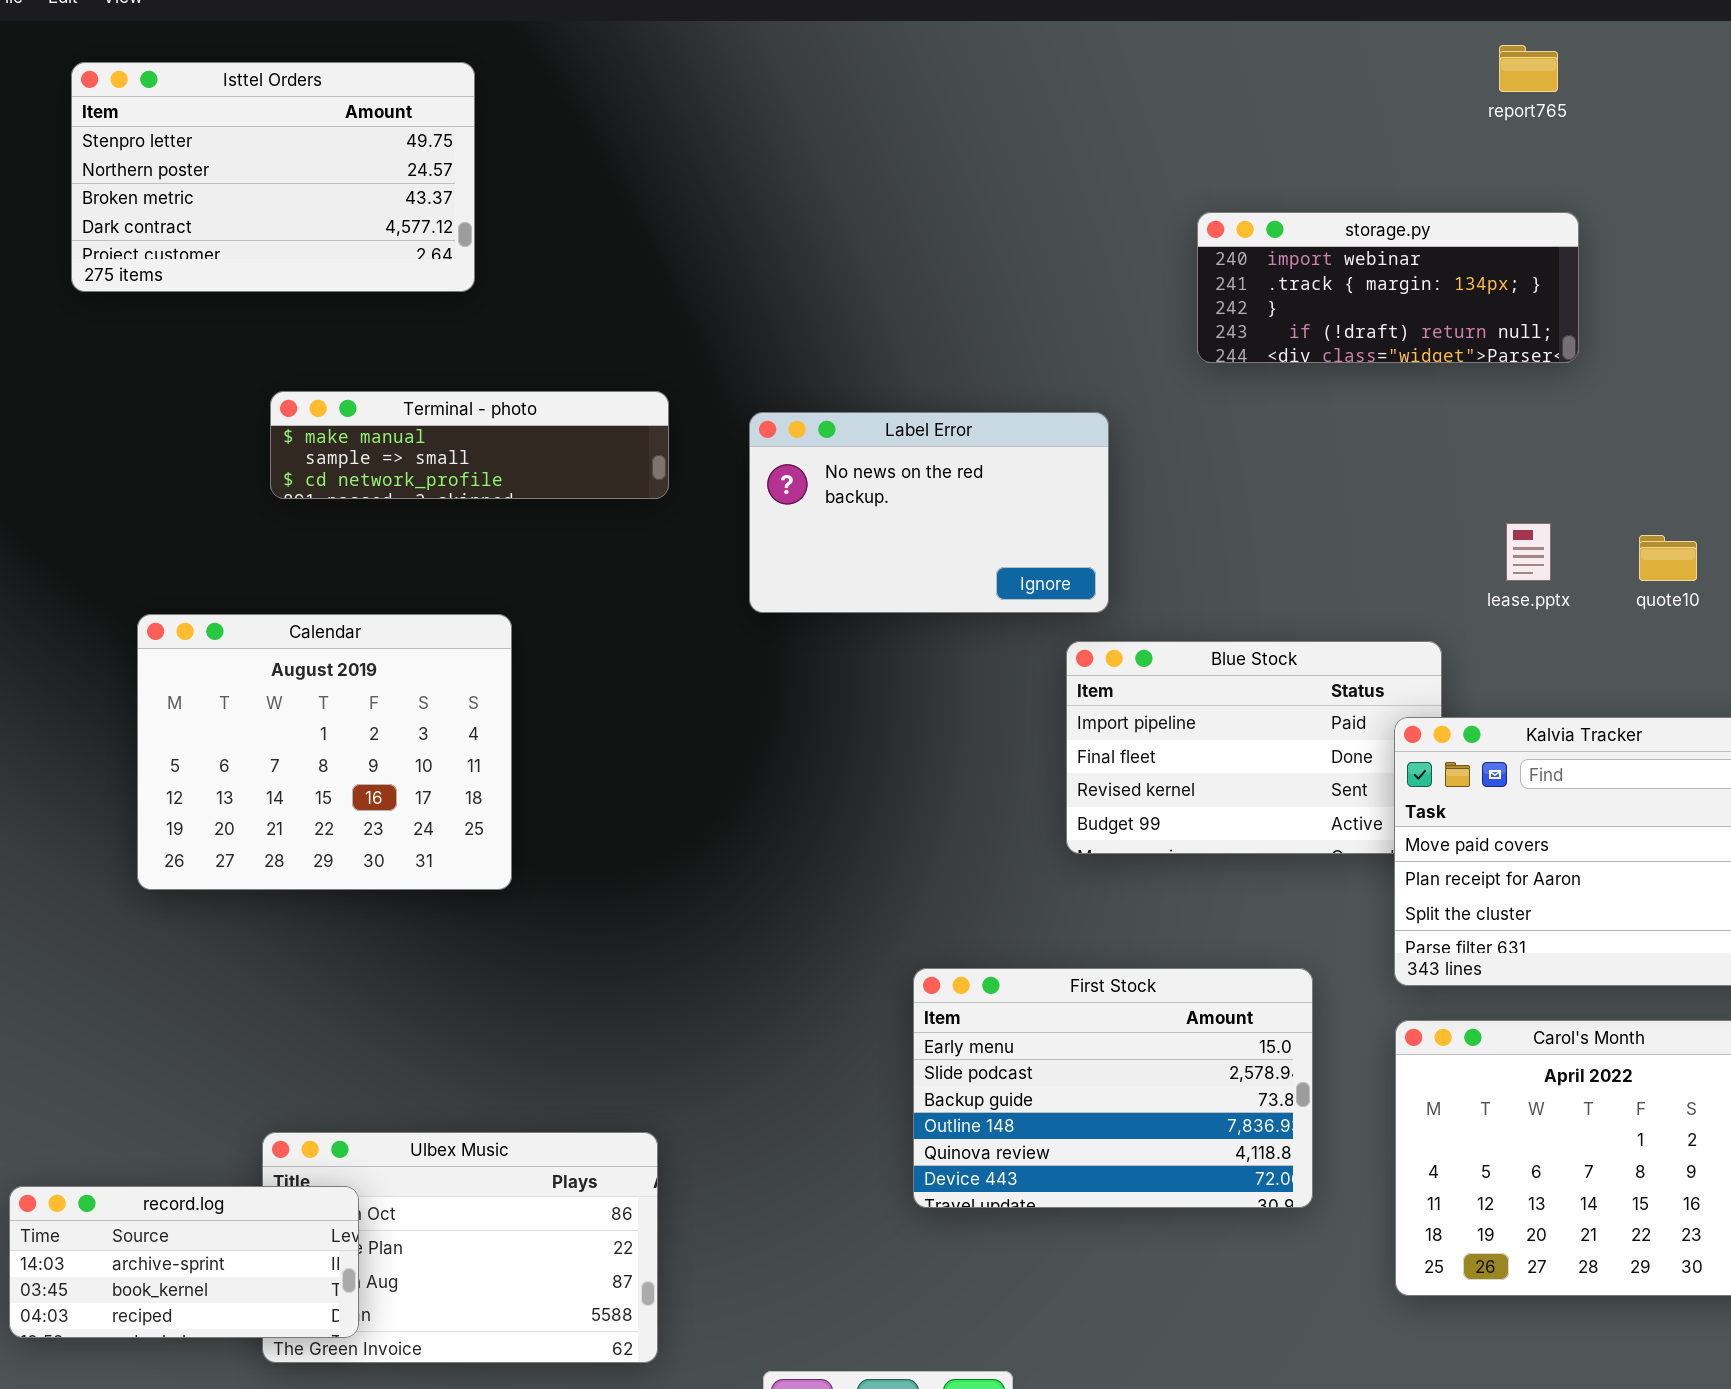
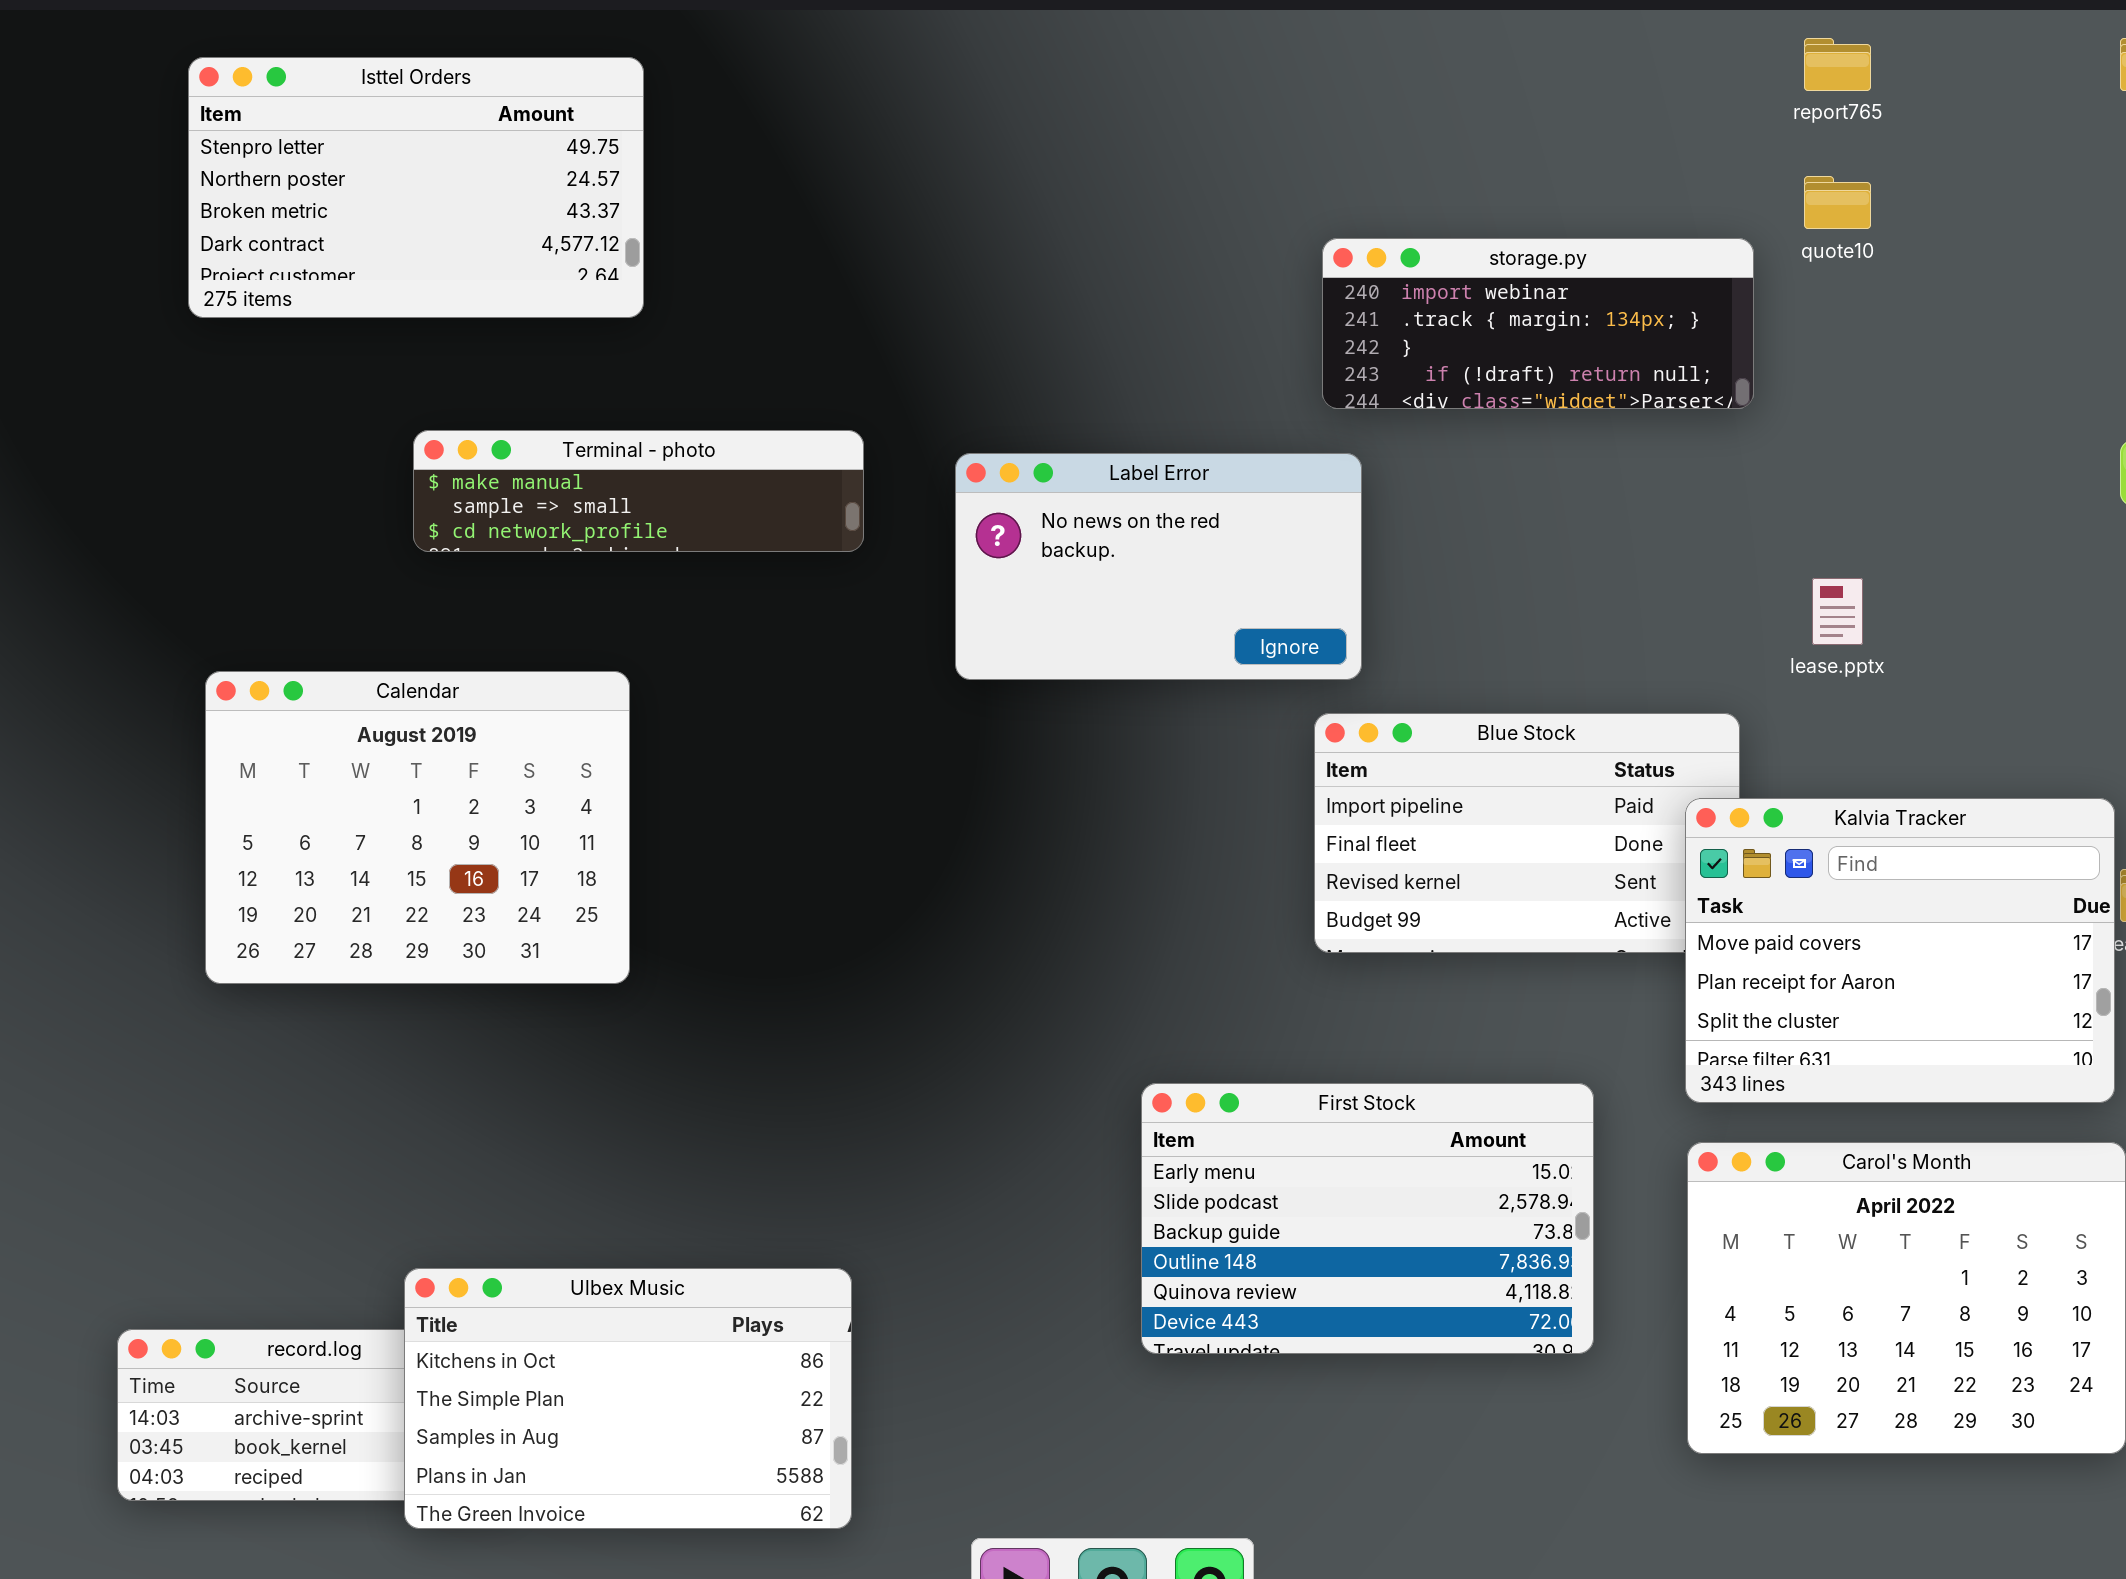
storage.py: [1197,212,1579,363] -> [1322,238,1754,409], moved
quote10: [1639,535,1697,581] -> [1804,176,1871,229], moved
Calendar: [137,614,512,890] -> [205,671,630,984], moved
Ulbex Music: [262,1132,658,1363] -> [404,1268,852,1529], raised

